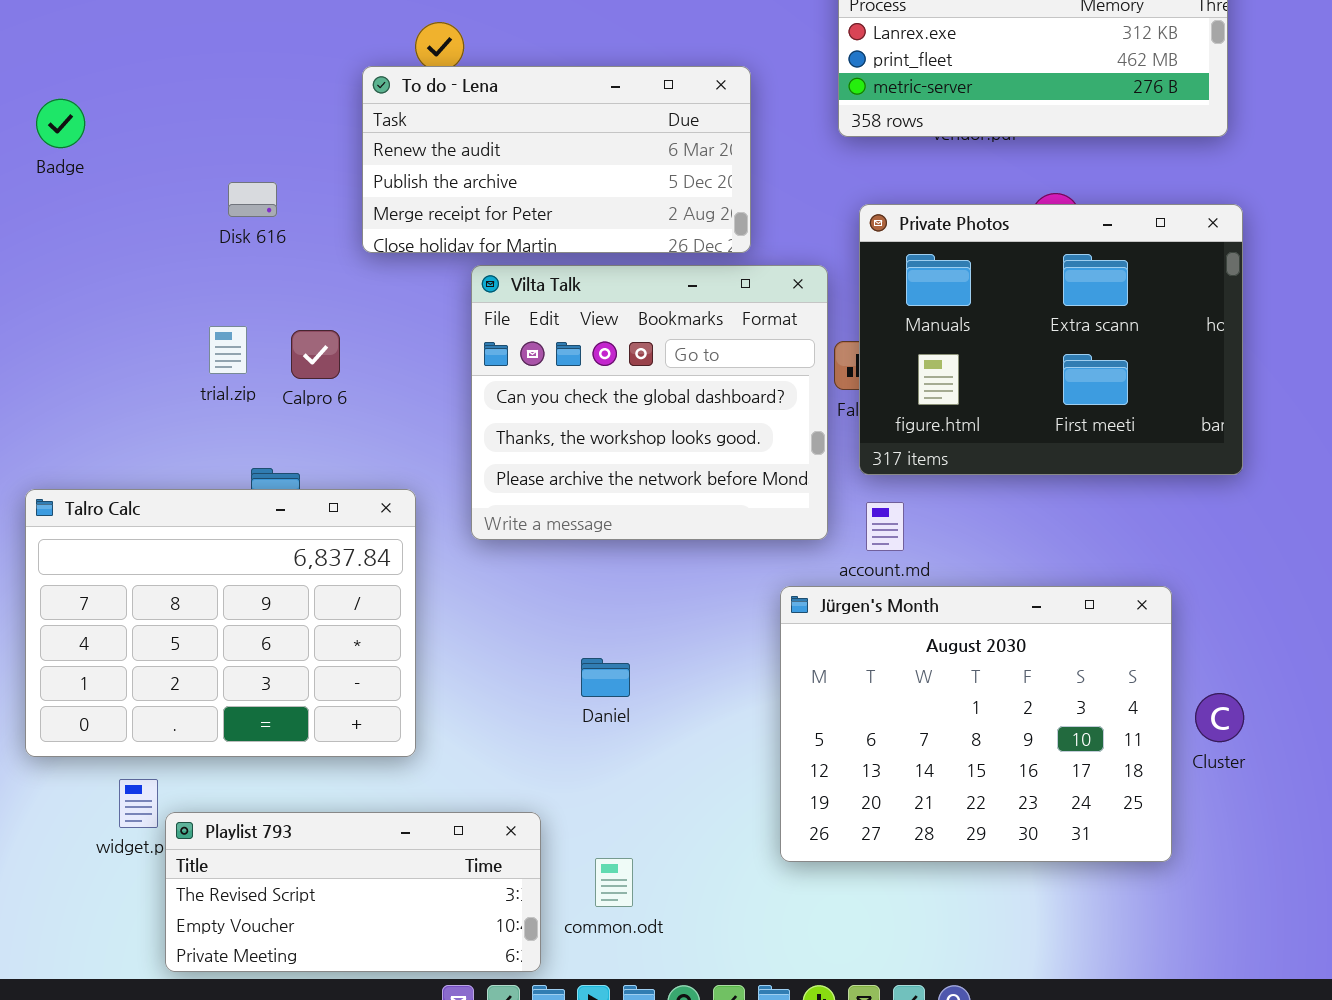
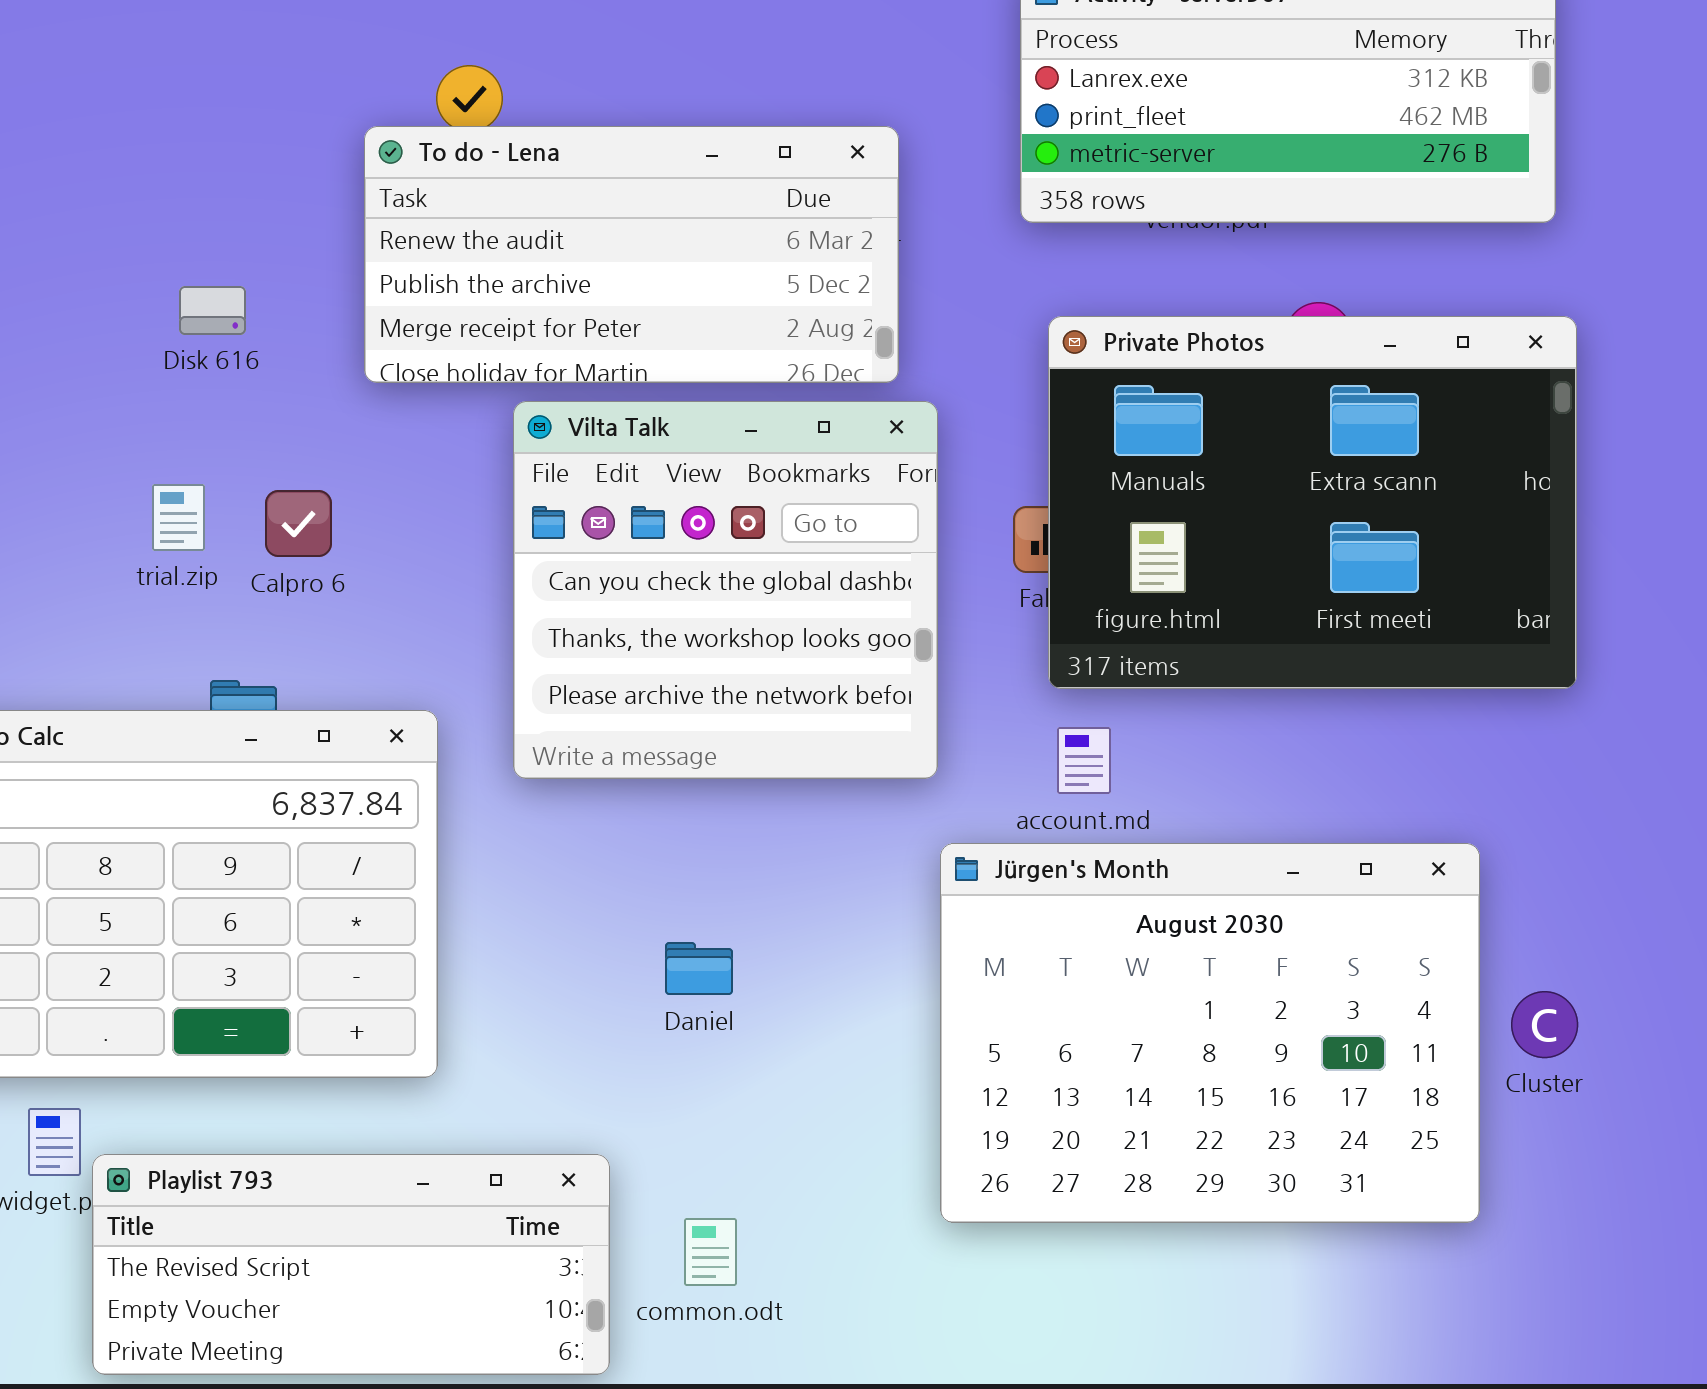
Vilta Talk: [471,265,828,540] -> [513,401,938,779], resized

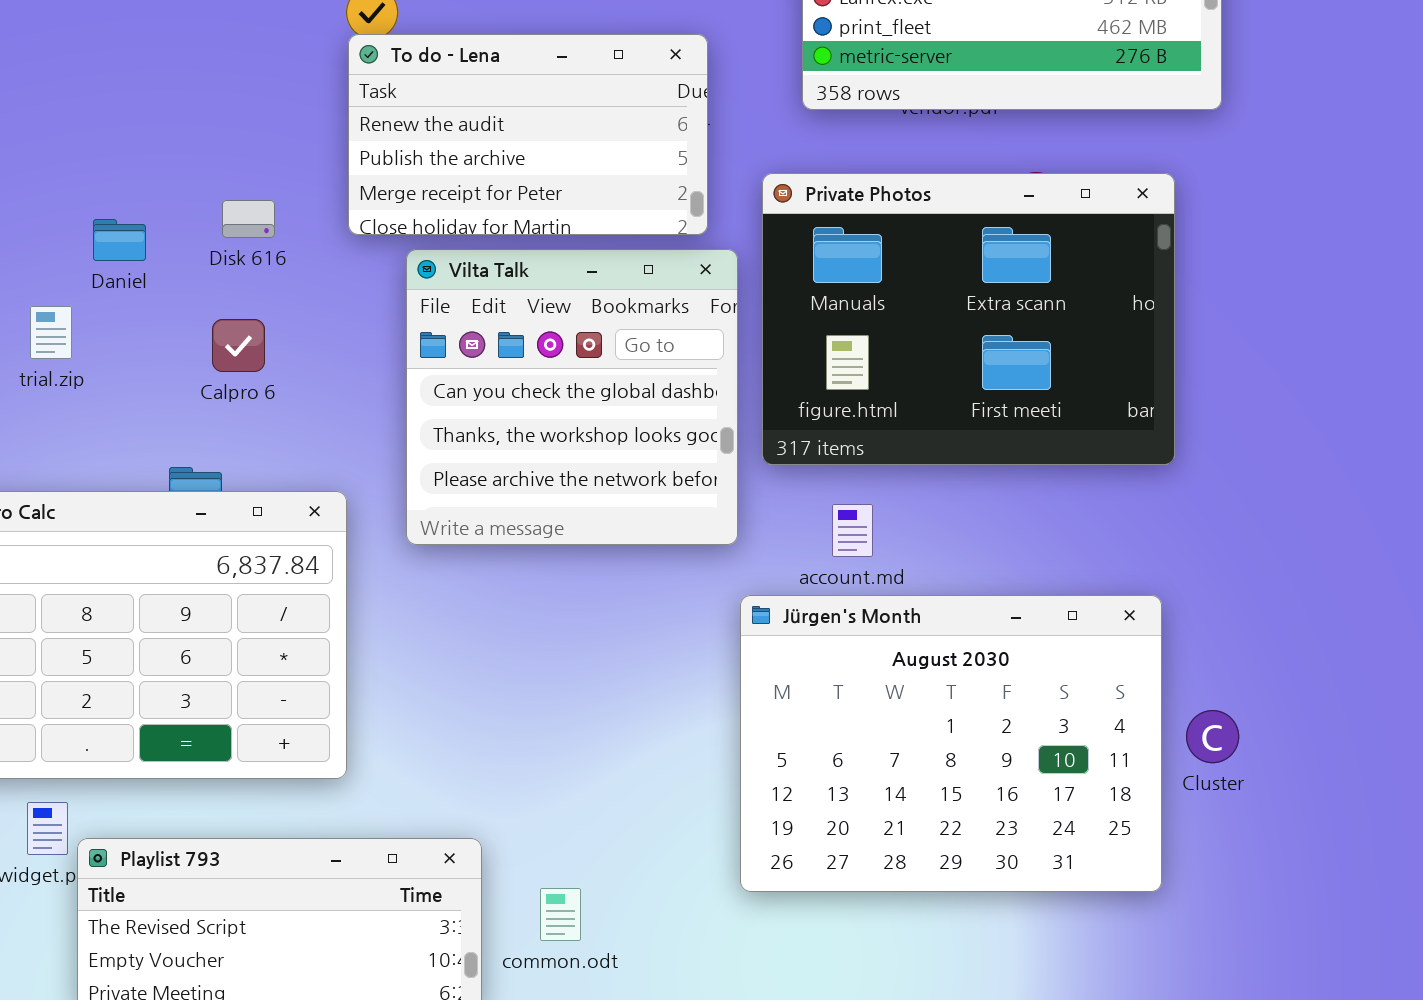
To do - Lena: [364,126,899,383] -> [348,34,708,235], resized
Disk 616: [179,286,246,335] -> [222,200,275,238], moved
Private Photos: [1048,316,1577,689] -> [762,173,1175,465], moved
trial.zip: [152,484,205,551] -> [30,306,72,359], moved
Daniel: [665,942,733,995] -> [93,219,146,261], moved

